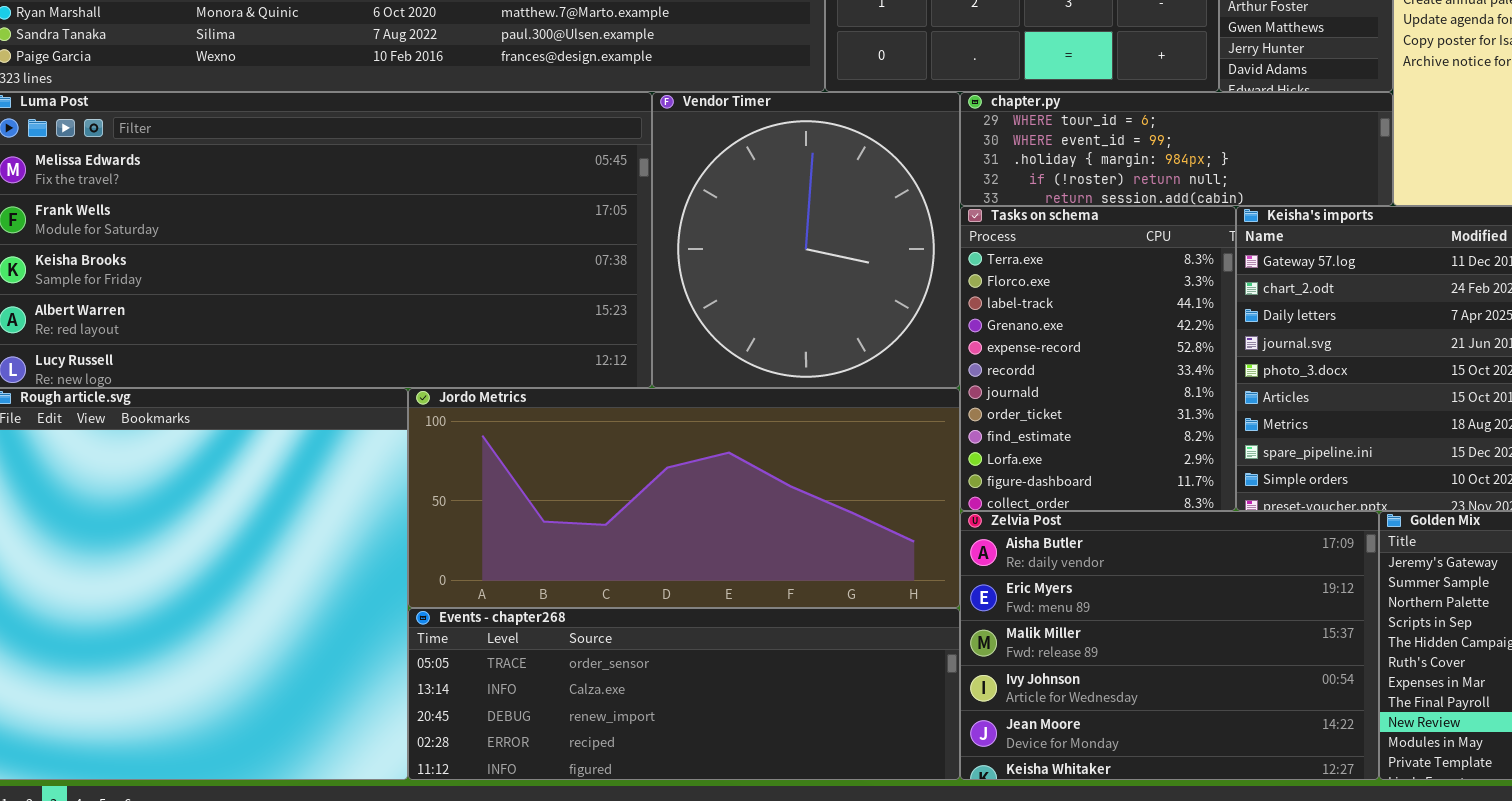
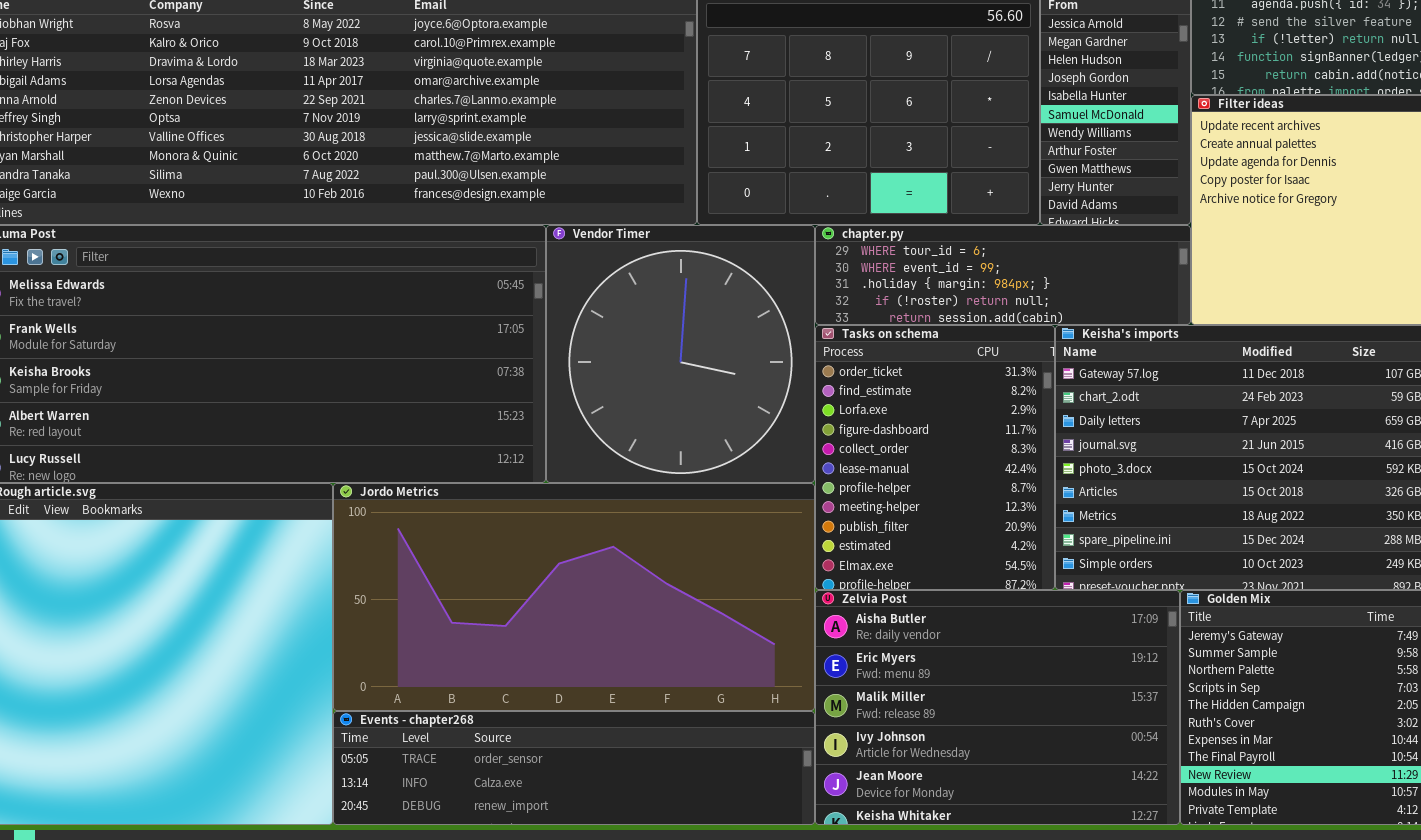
Tasks on schema: [960,206,1236,511] -> [815,325,1055,590], scrolled down 7 rows
Jordo Metrics: [408,388,960,608] -> [333,483,815,711], resized
Events - chapter268: [408,608,960,780] -> [333,711,815,825], resized

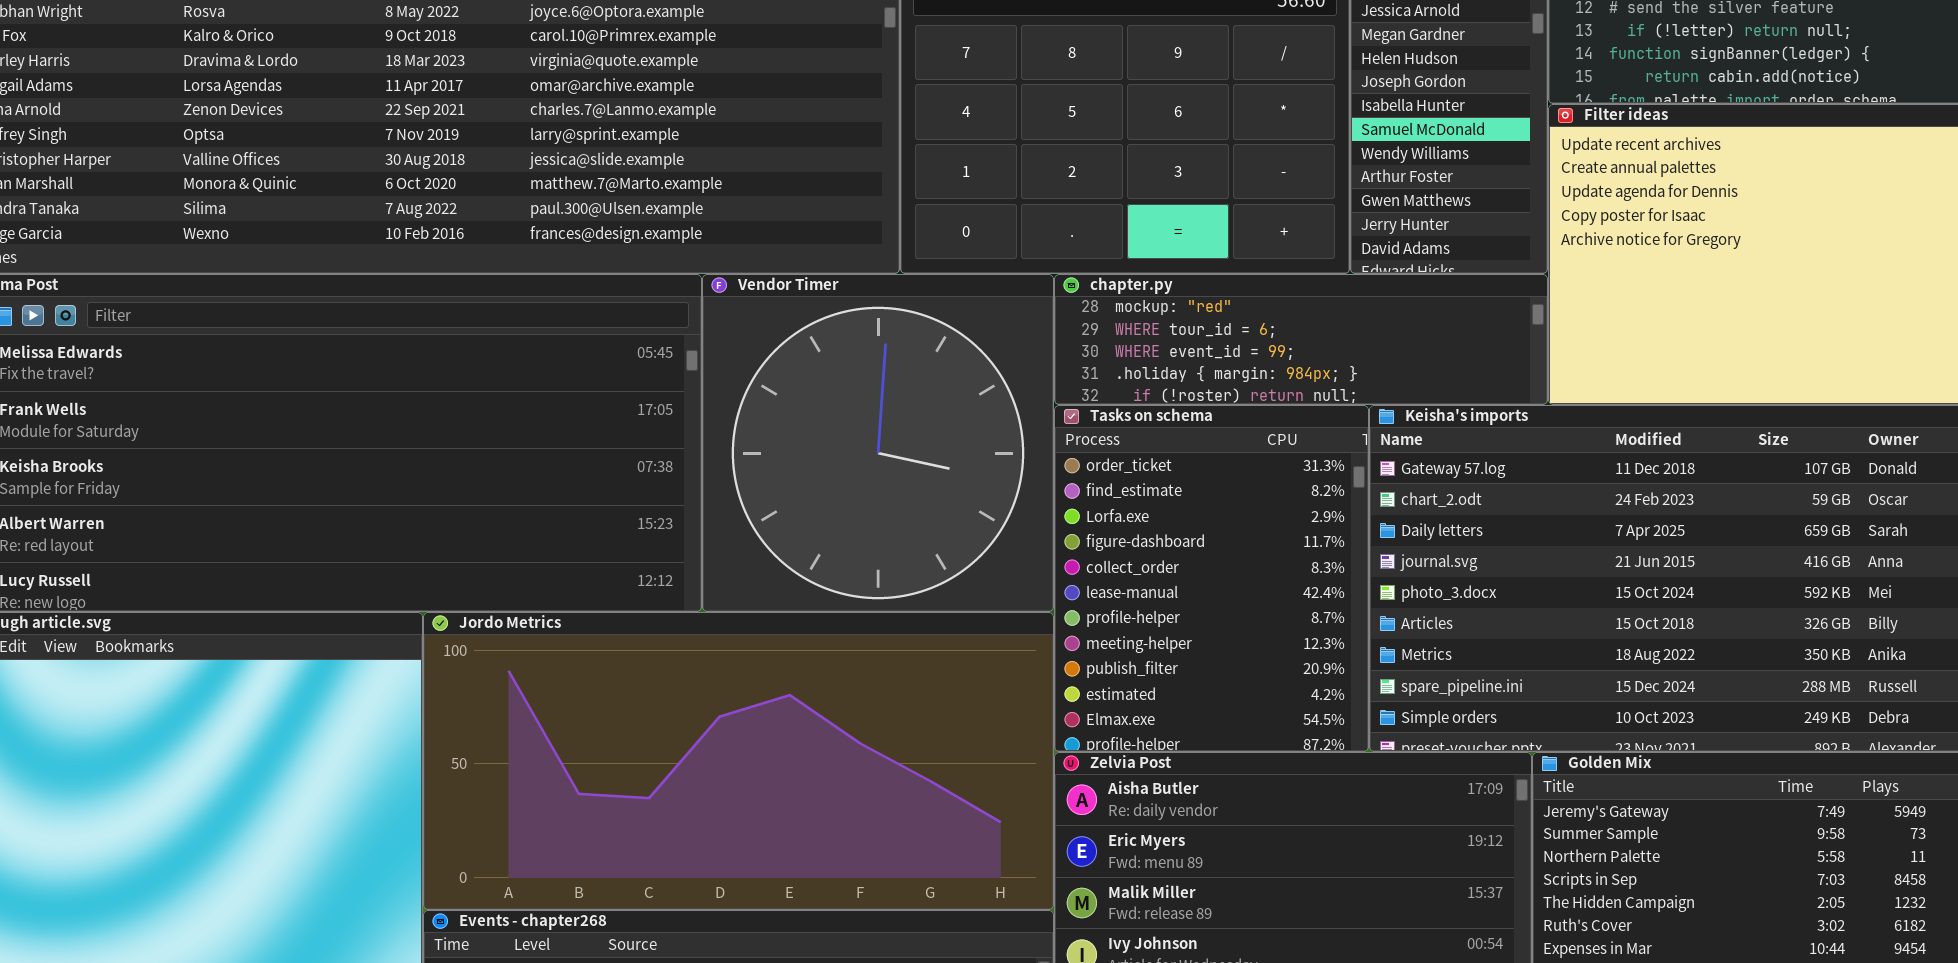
chapter.py: [815,225,1191,325] -> [1054,274,1548,405], scrolled up 1 row

